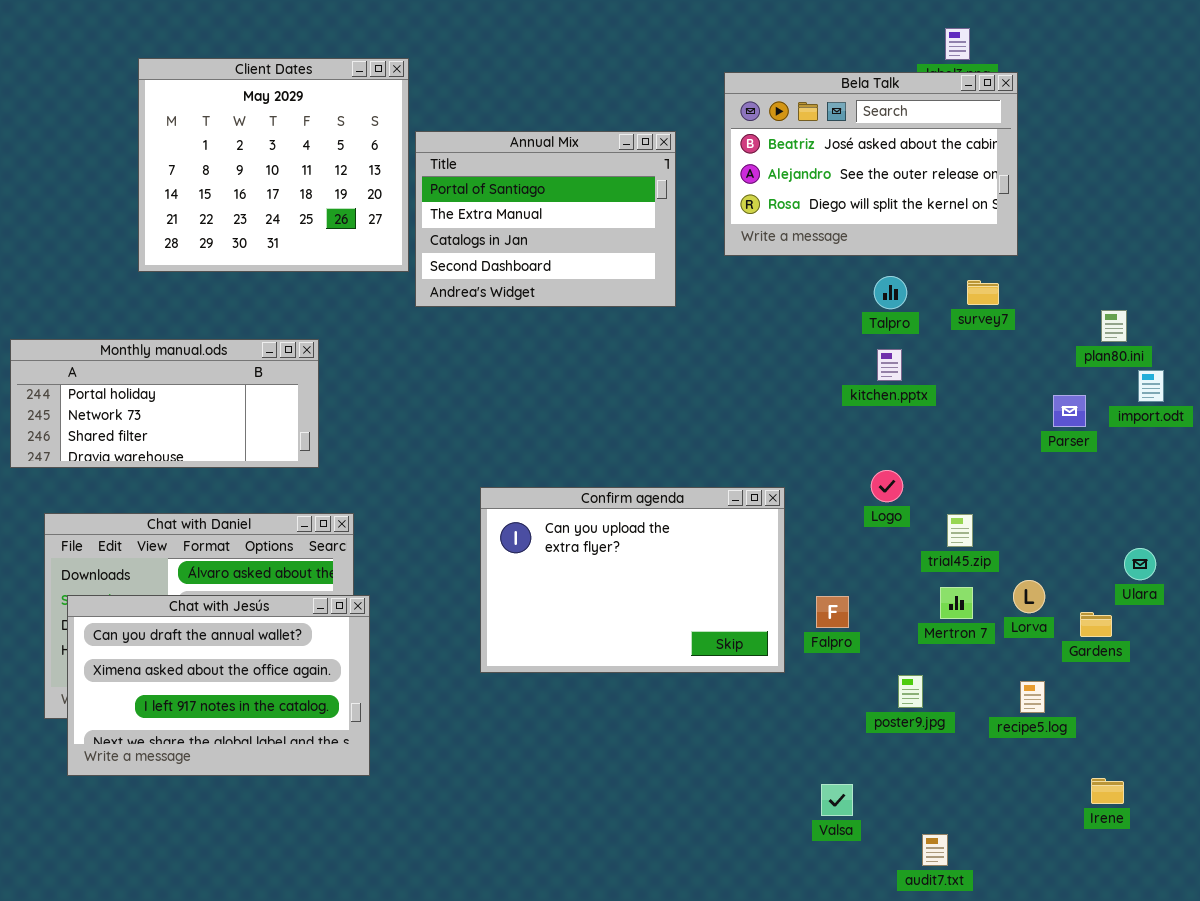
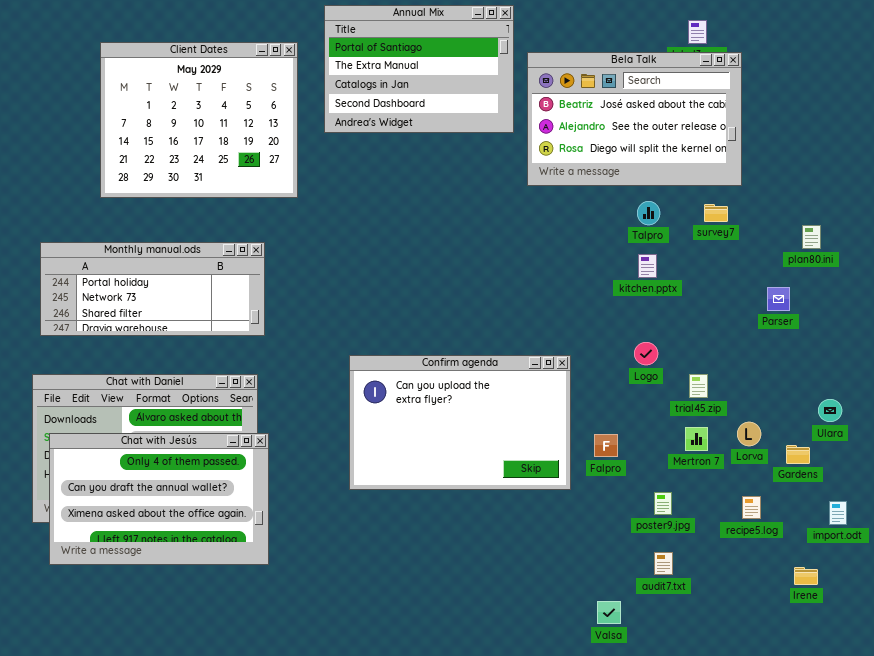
Annual Mix: [415,131,676,307] -> [324,5,514,133], moved
Monthly manual.ods: [10,339,319,468] -> [40,242,265,336], moved
import.odt: [1138,370,1164,402] -> [829,501,847,525], moved
Chat with Jesús: [67,595,370,776] -> [49,433,269,565], scrolled up 1 row
Valsa: [821,784,853,816] -> [597,601,621,624], moved
audit7.txt: [922,834,948,866] -> [654,552,673,575], moved

